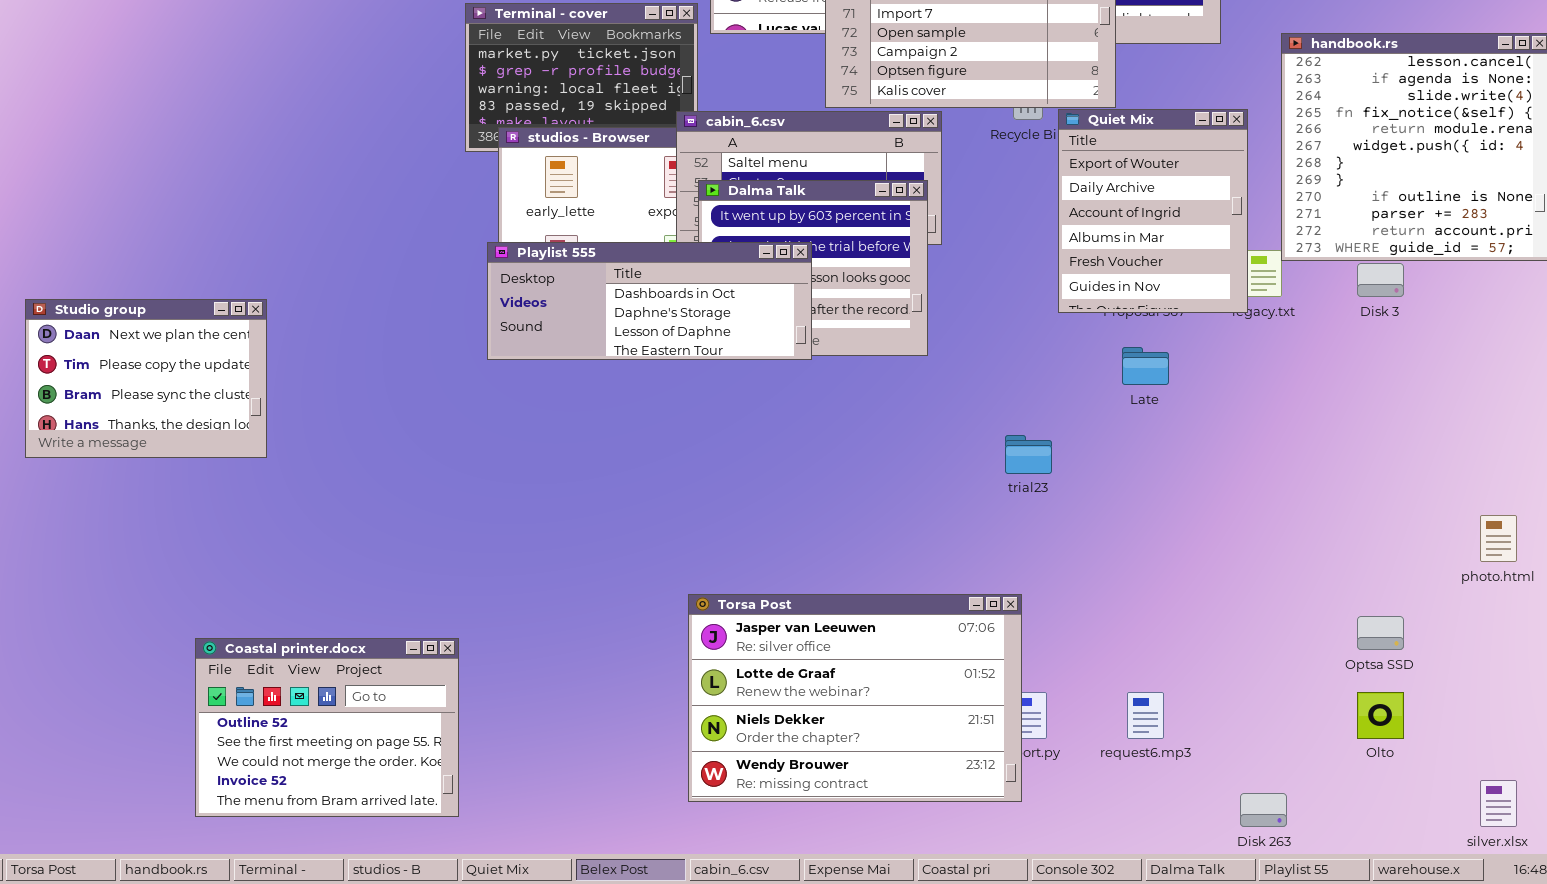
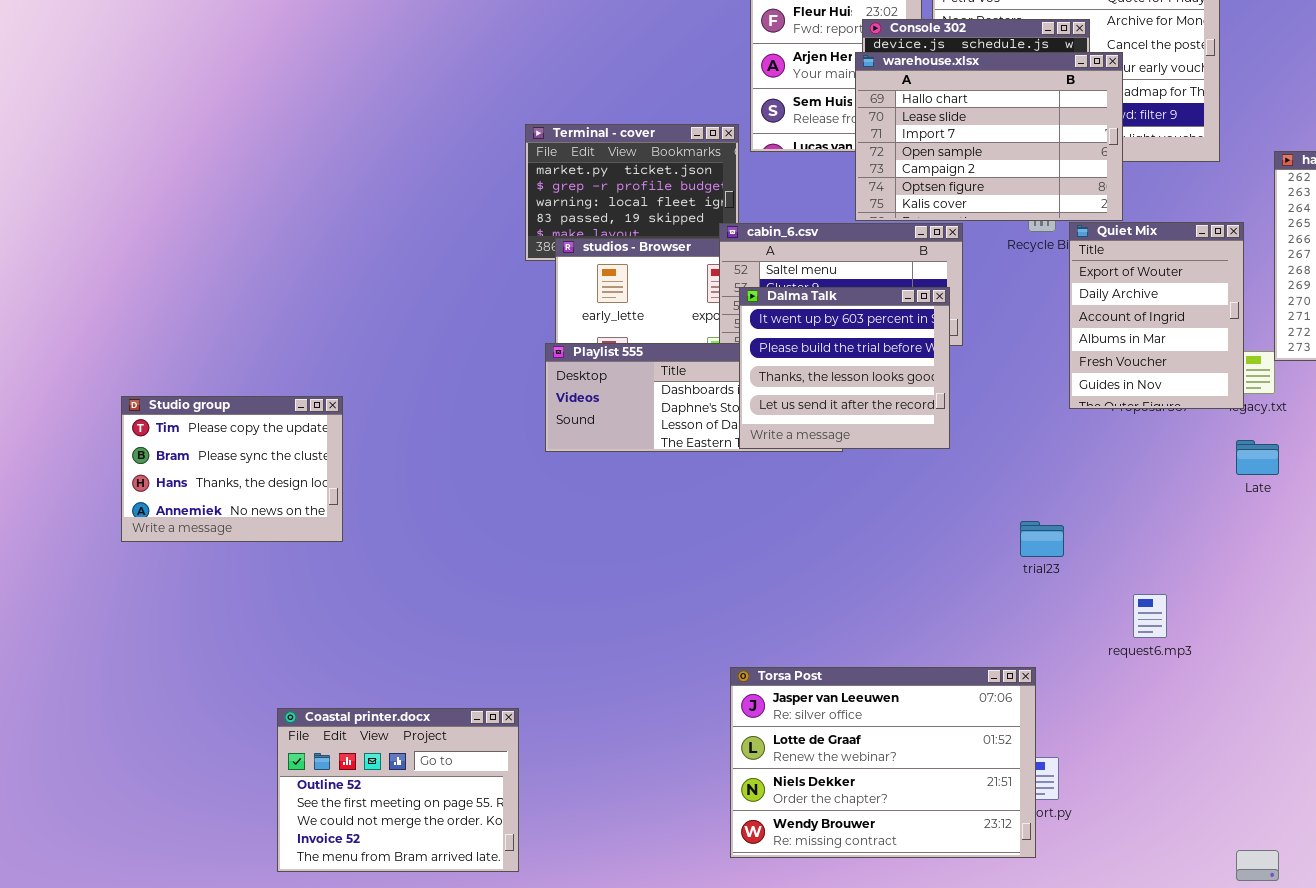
Dalma Talk: [698,180,928,356] -> [739,287,950,449], raised
Studio group: [25,299,267,458] -> [121,396,343,542], scrolled down 1 row
Late: [1122,347,1169,385] -> [1236,440,1279,475], moved
request6.mp3: [1127,692,1164,739] -> [1133,594,1167,638], moved

